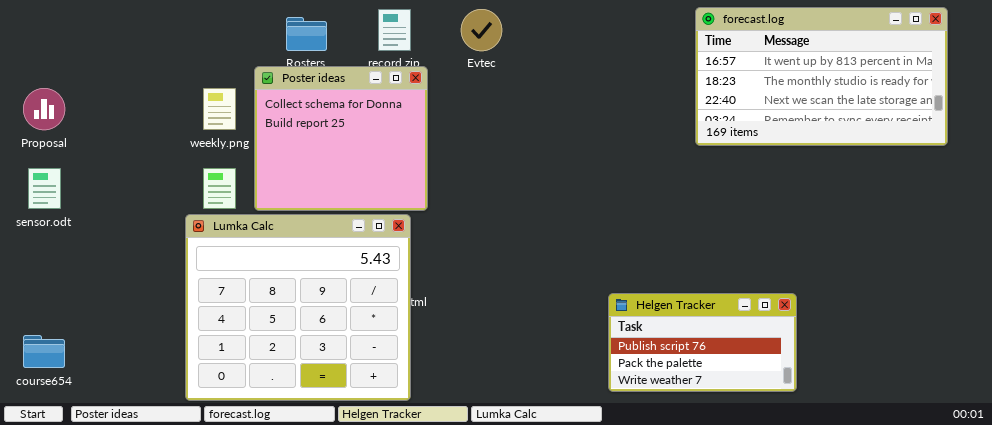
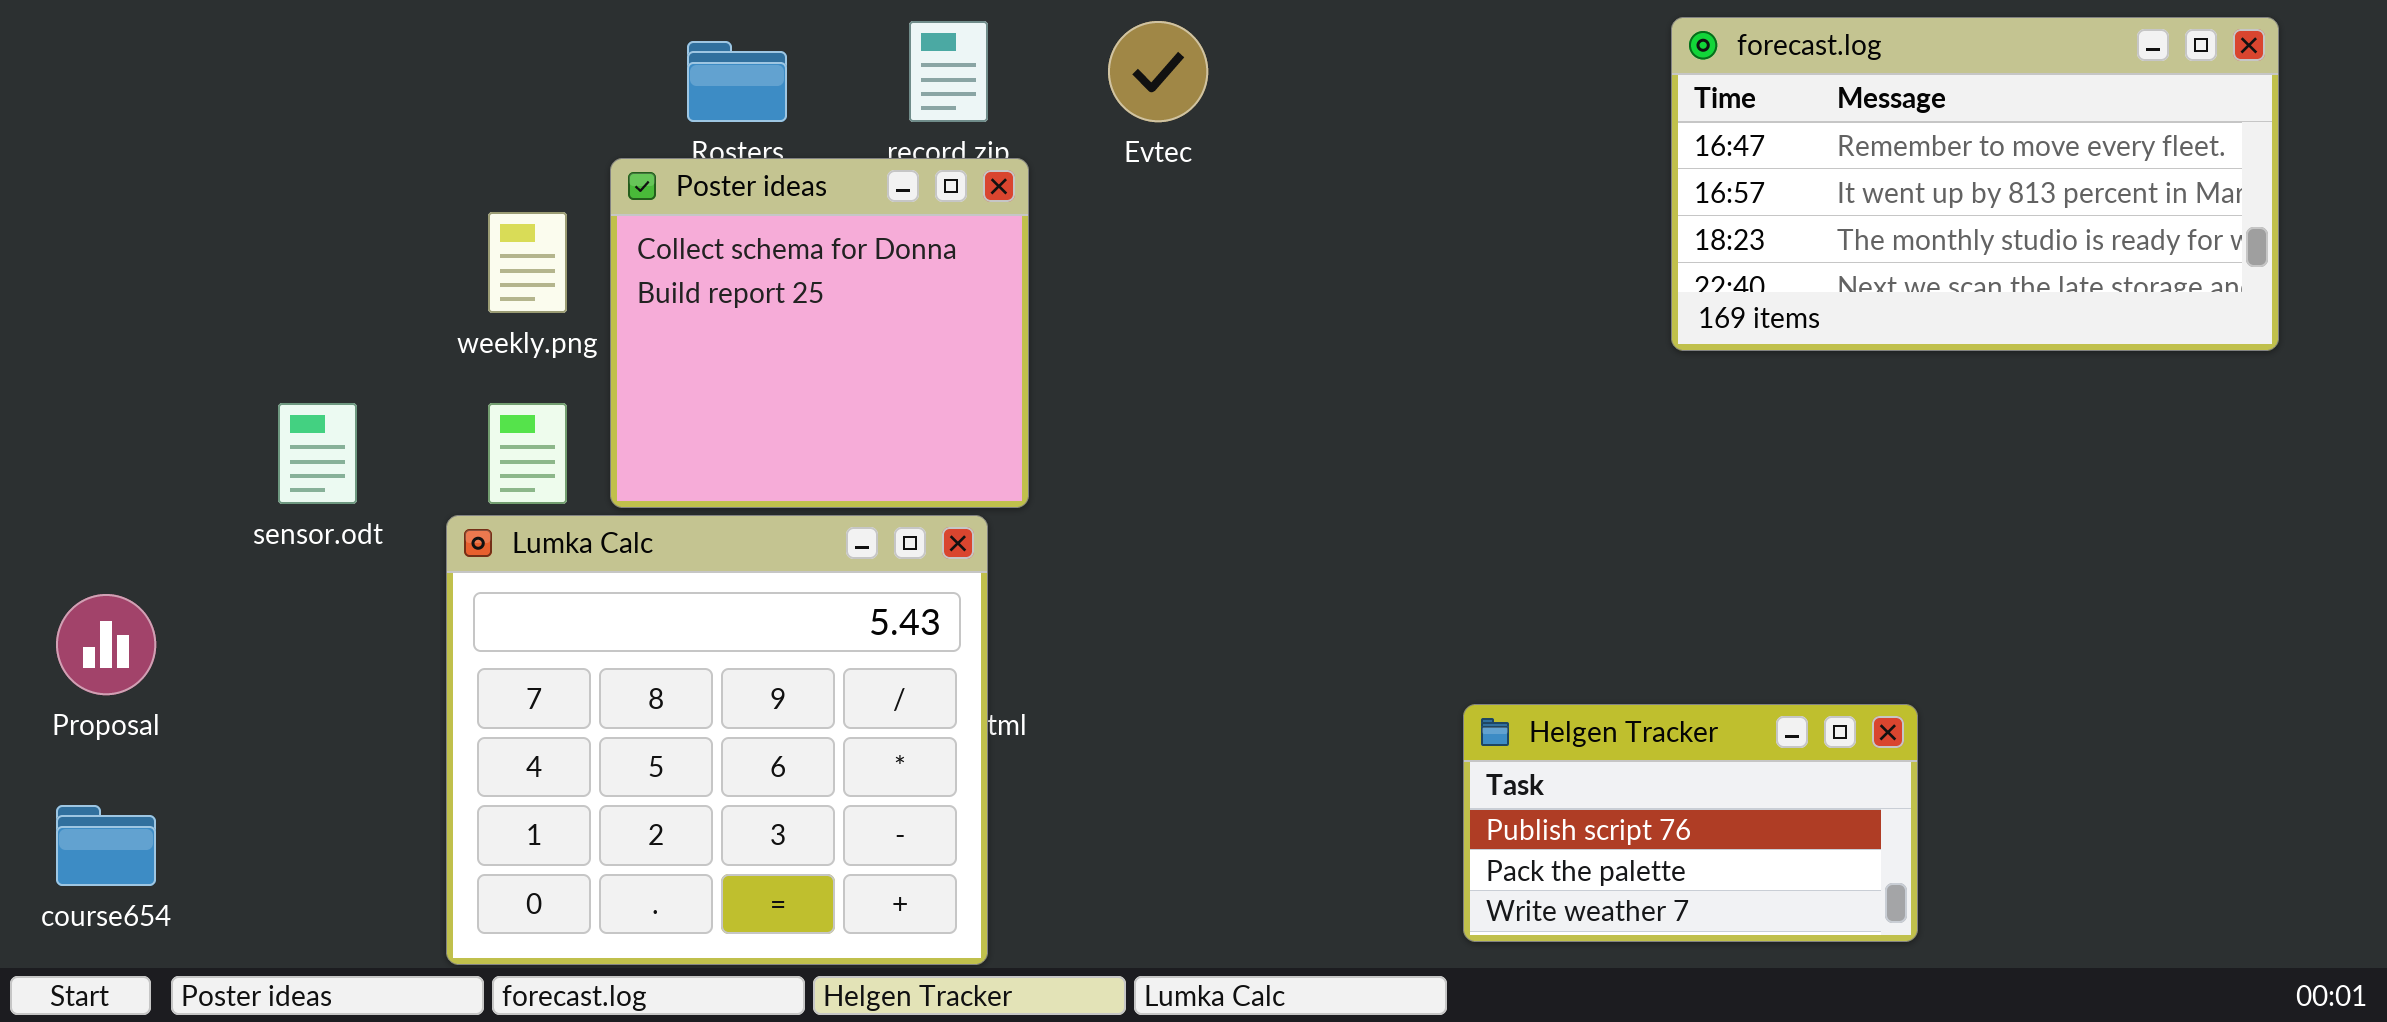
forecast.log: [695,7,948,146] -> [1671,17,2279,351], scrolled up 1 row
Proposal: [23,88,65,130] -> [56,594,156,695], moved
sensor.odt: [28,168,61,209] -> [278,403,357,504], moved

